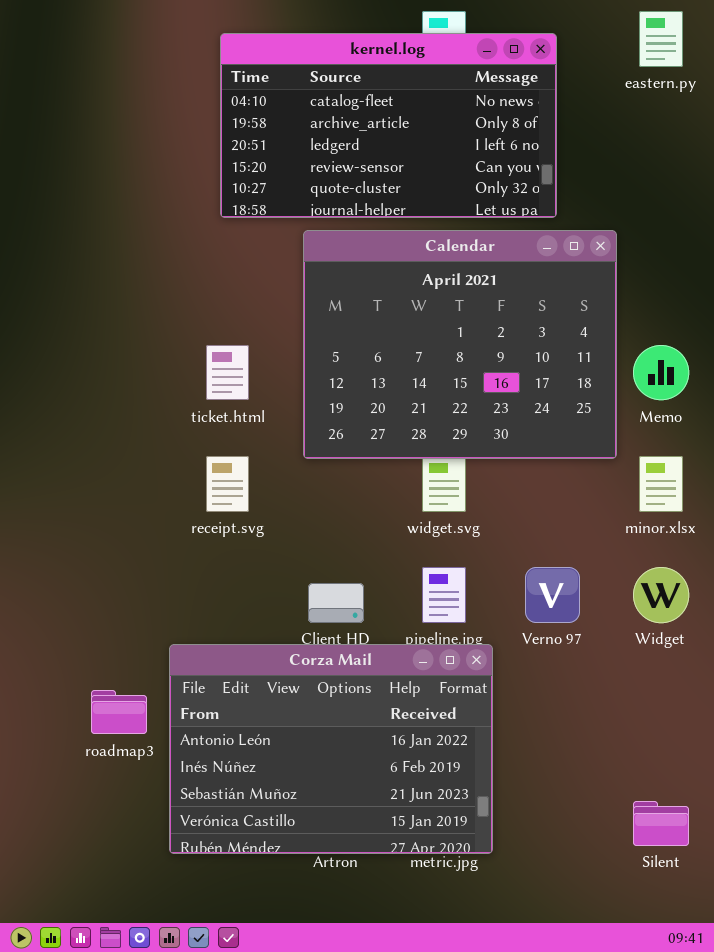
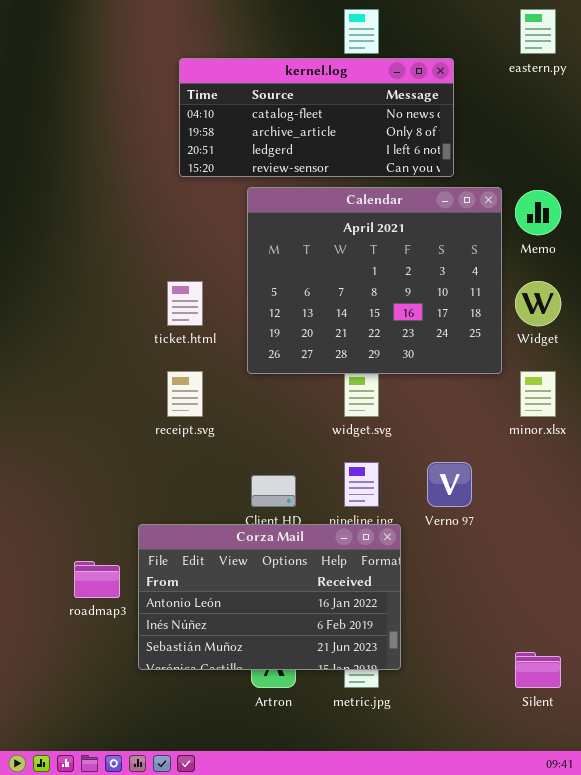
kernel.log: [220,33,557,218] -> [179,58,454,177], resized
Memo: [633,345,689,400] -> [515,190,561,235], moved
Widget: [633,567,689,623] -> [515,281,561,326], moved
Corza Mail: [169,644,493,854] -> [138,524,401,670], resized

